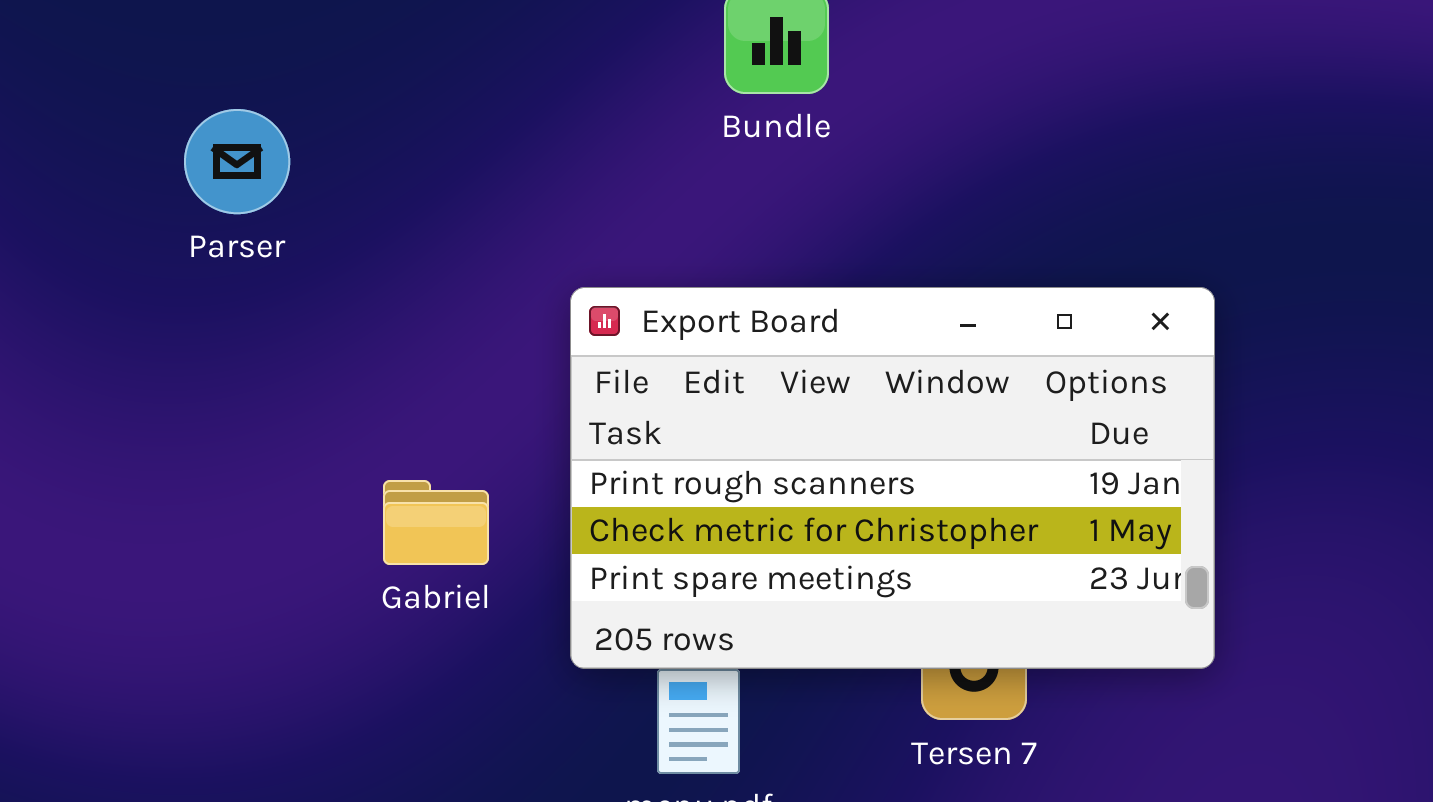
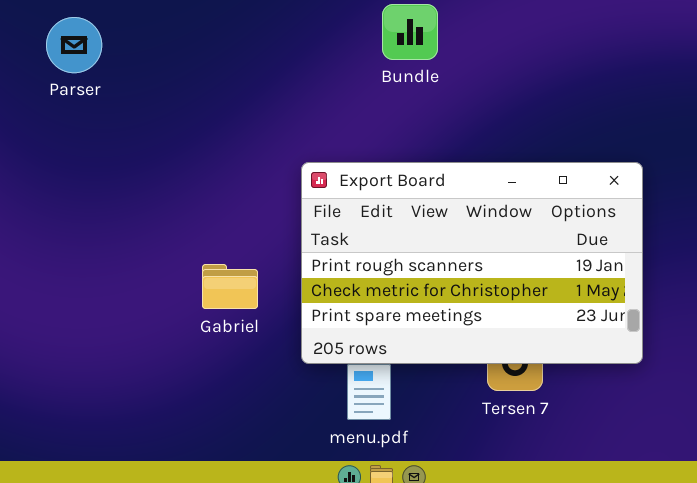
Parser: [184,109,290,214] -> [46,17,102,73], moved

